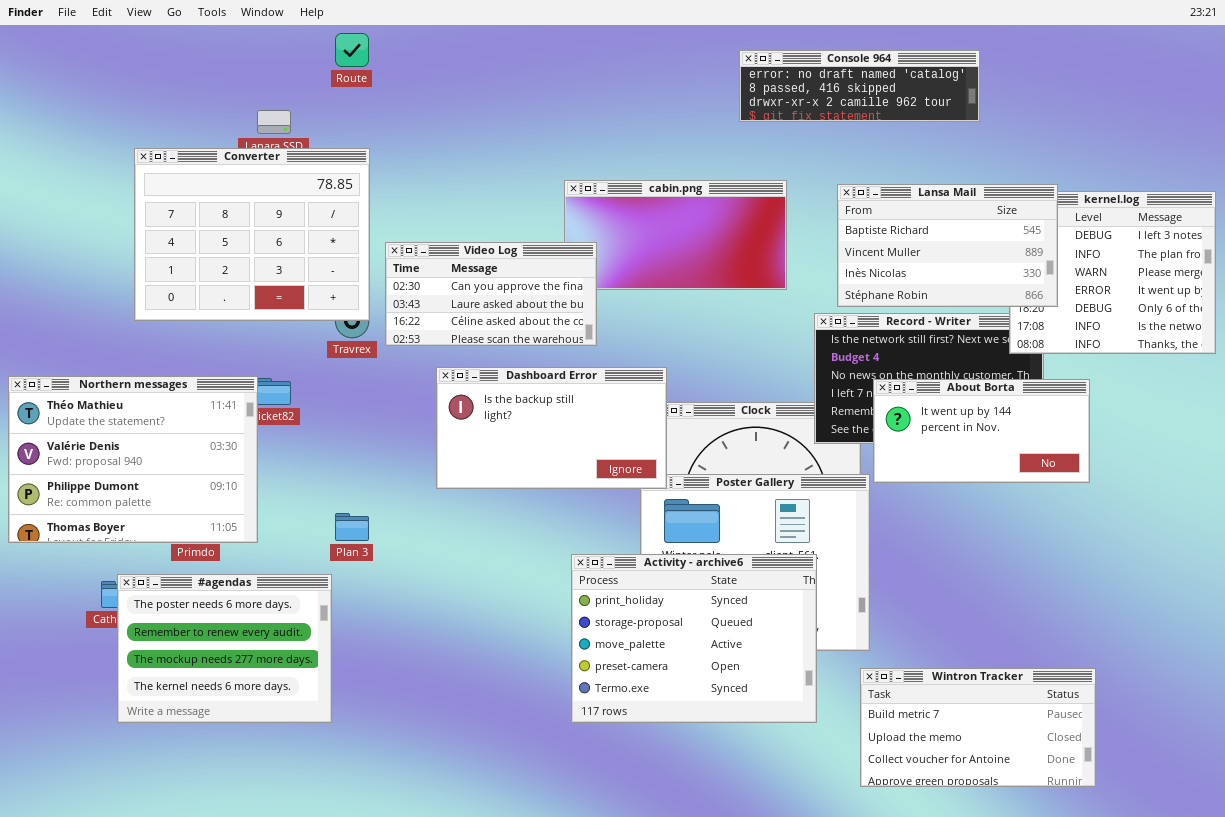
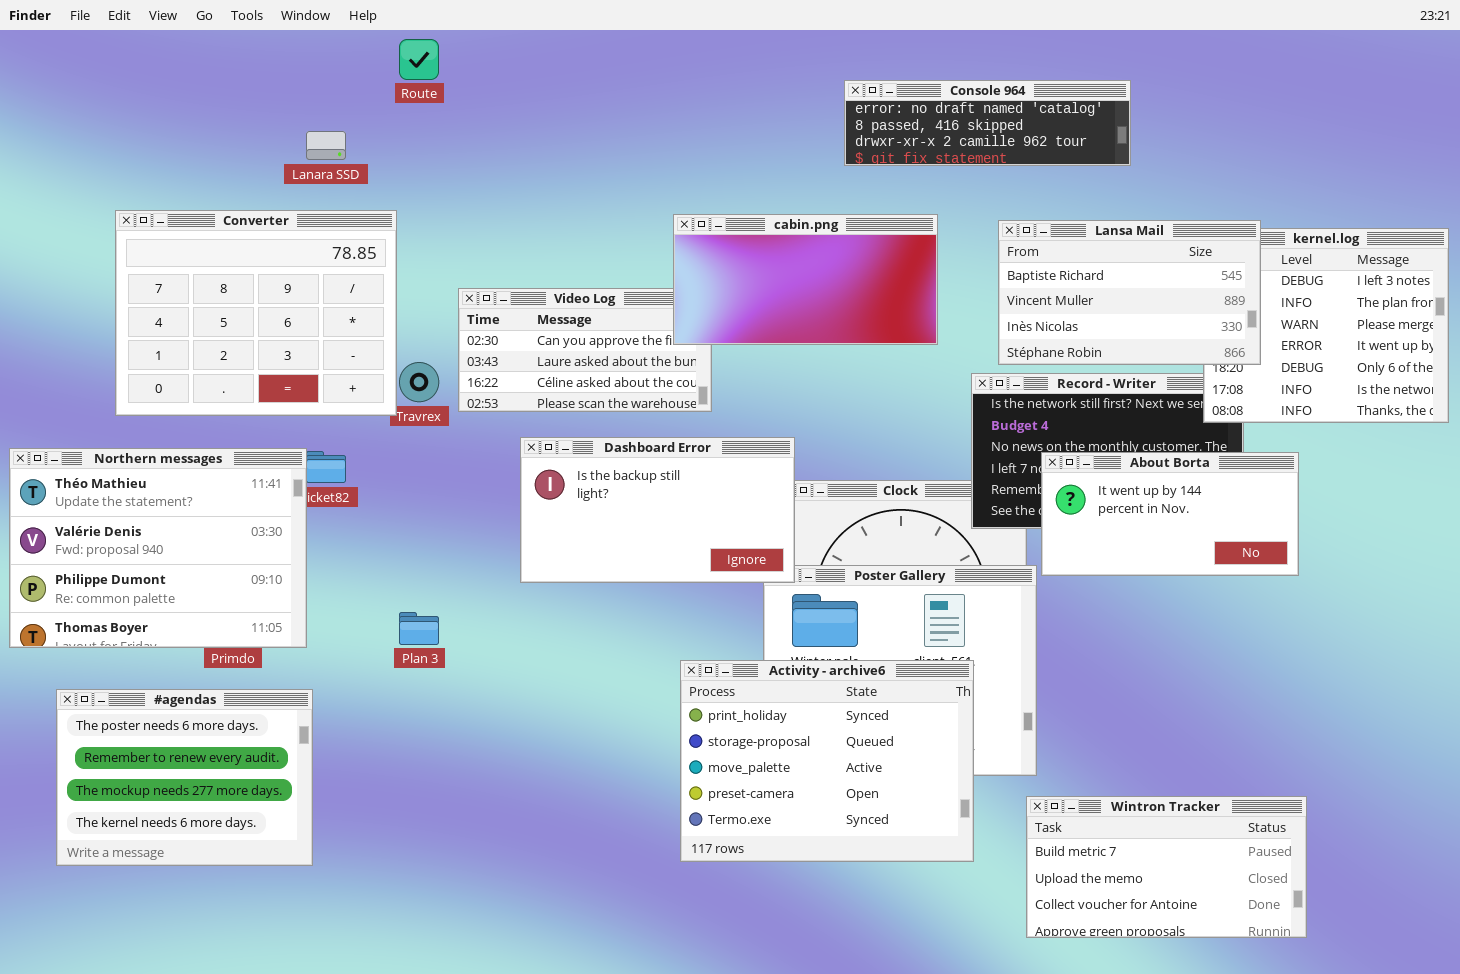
Console 964: [739,50,980,122] -> [844,80,1131,166], moved
Converter: [134,148,370,321] -> [115,210,397,416], moved
cabin.png: [564,180,787,290] -> [673,214,938,345], raised
#agendas: [117,574,332,723] -> [56,689,313,866], moved

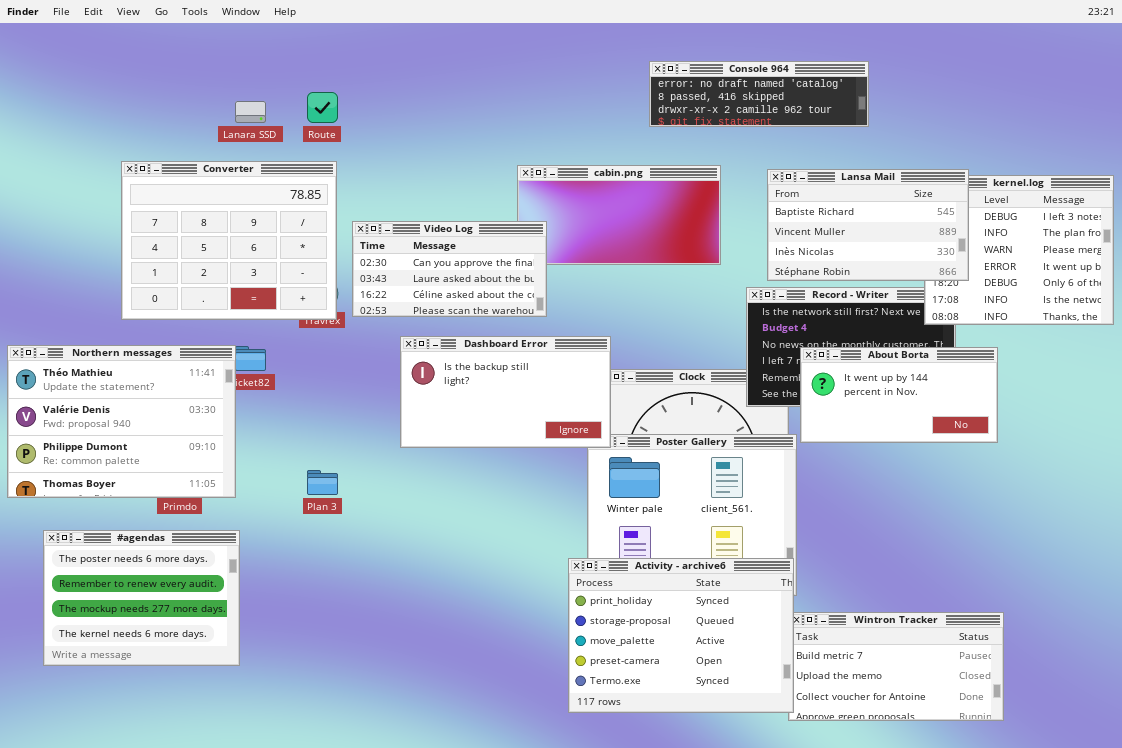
Route: [399,39,439,80] -> [307,92,338,123], moved
Converter: [115,210,397,416] -> [121,161,337,320], moved
Video Log: [458,288,712,412] -> [352,221,547,317], raised
Activity - archive6: [680,660,974,862] -> [568,558,794,713], moved

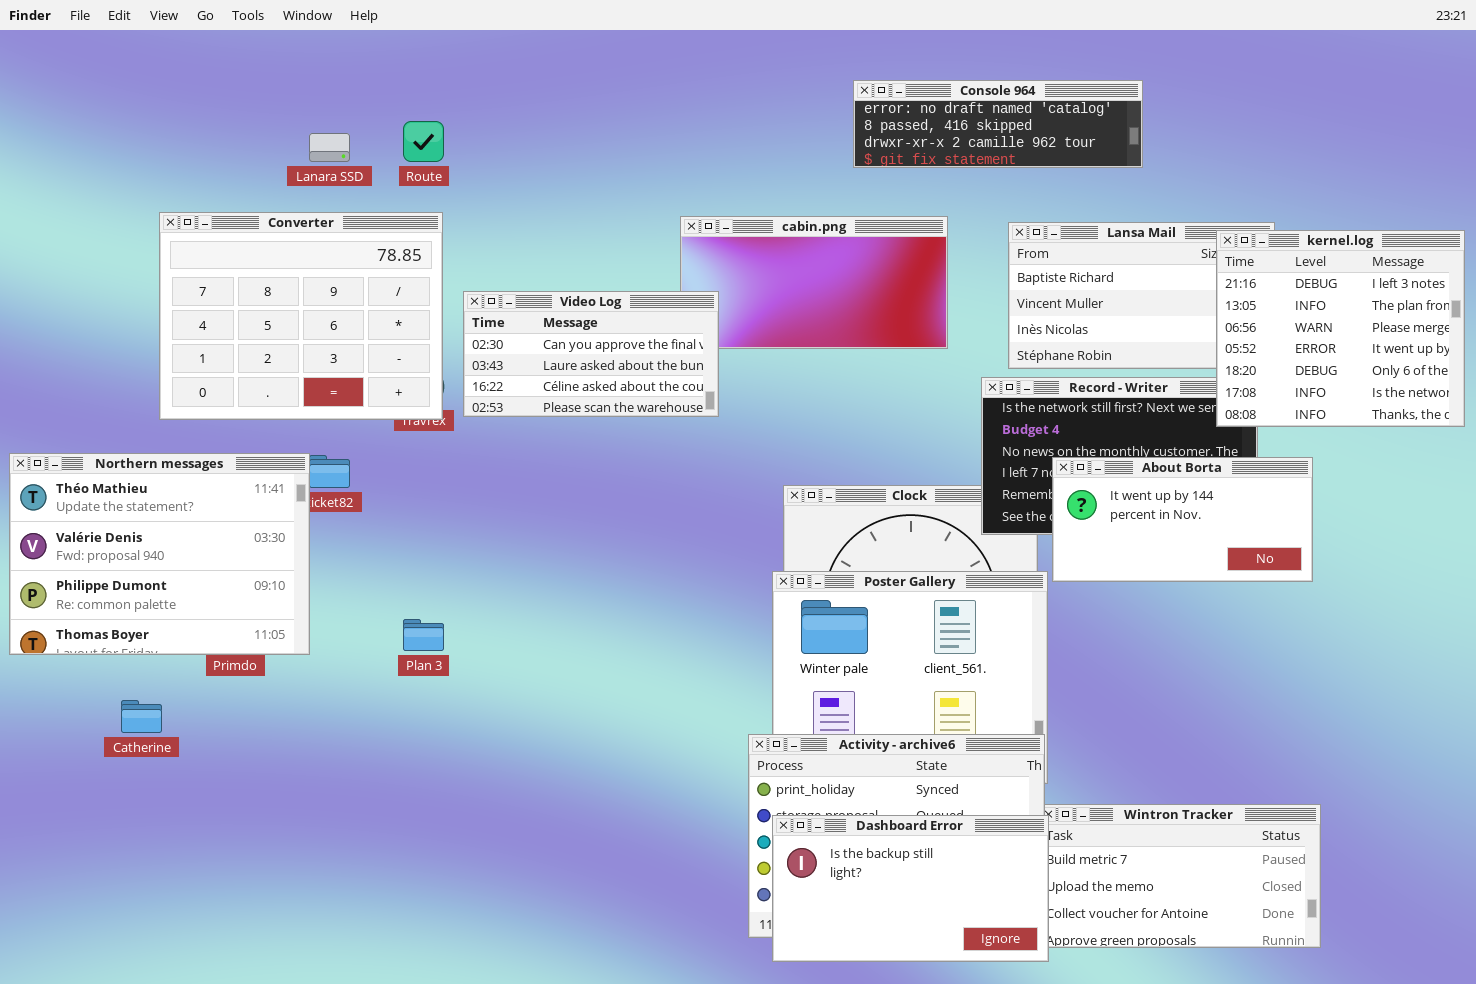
kernel.log: [924,175,1114,325] -> [1216,230,1465,427], raised
Dashboard Error: [400,336,611,448] -> [772,815,1049,962], moved
#agendas: [43,530,240,666] -> none, closed

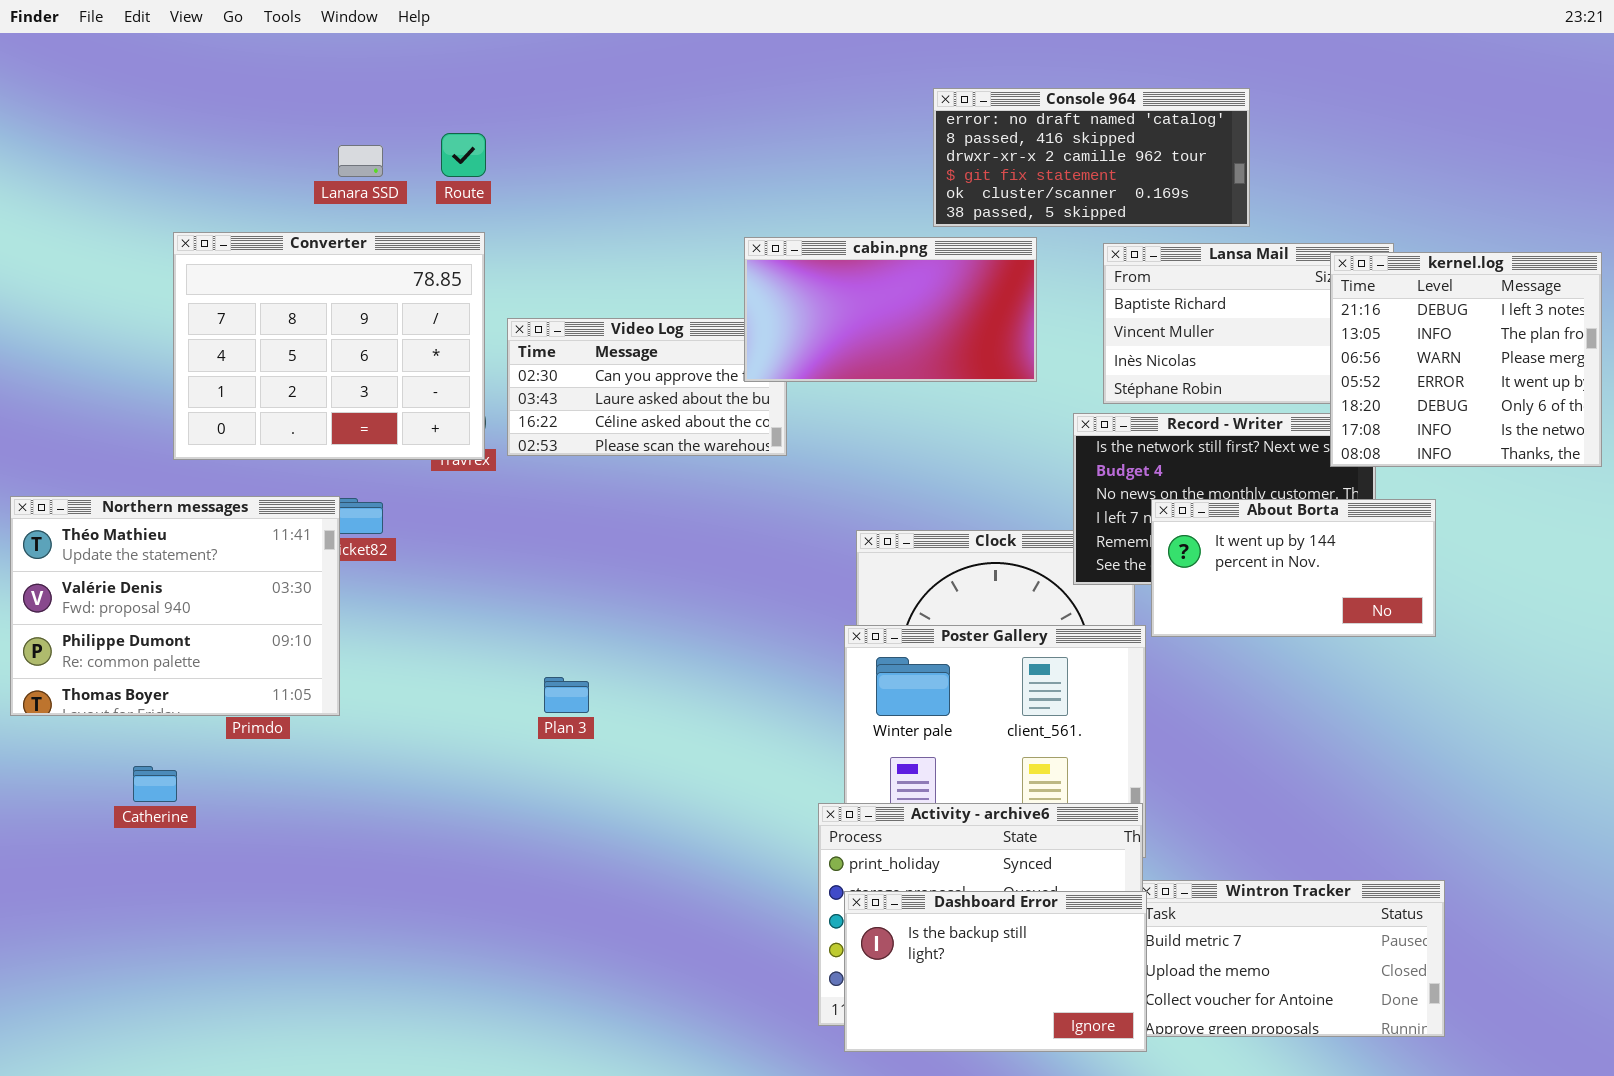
Console 964: [853,80,1143,168] -> [933,88,1250,227], resized
cabin.png: [680,216,948,349] -> [744,237,1037,382], raised
Plan 3: [403,619,444,651] -> [544,677,589,713], moved

